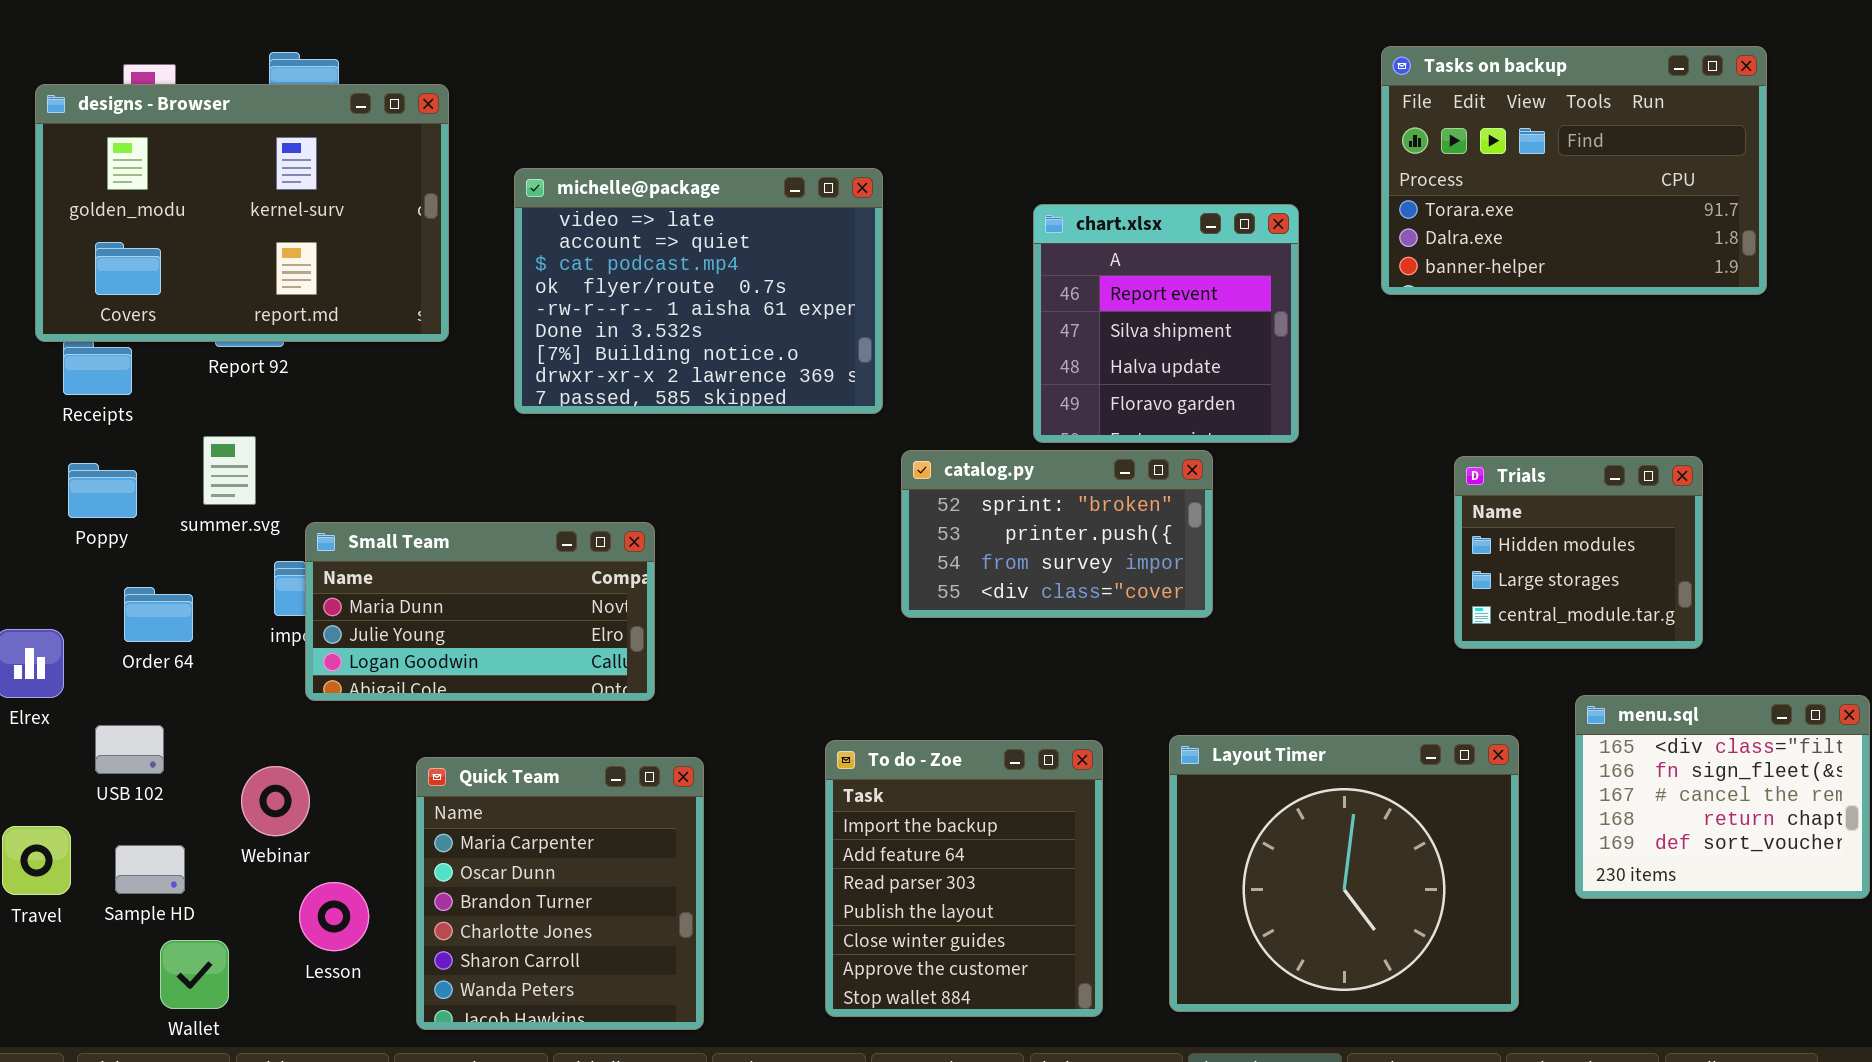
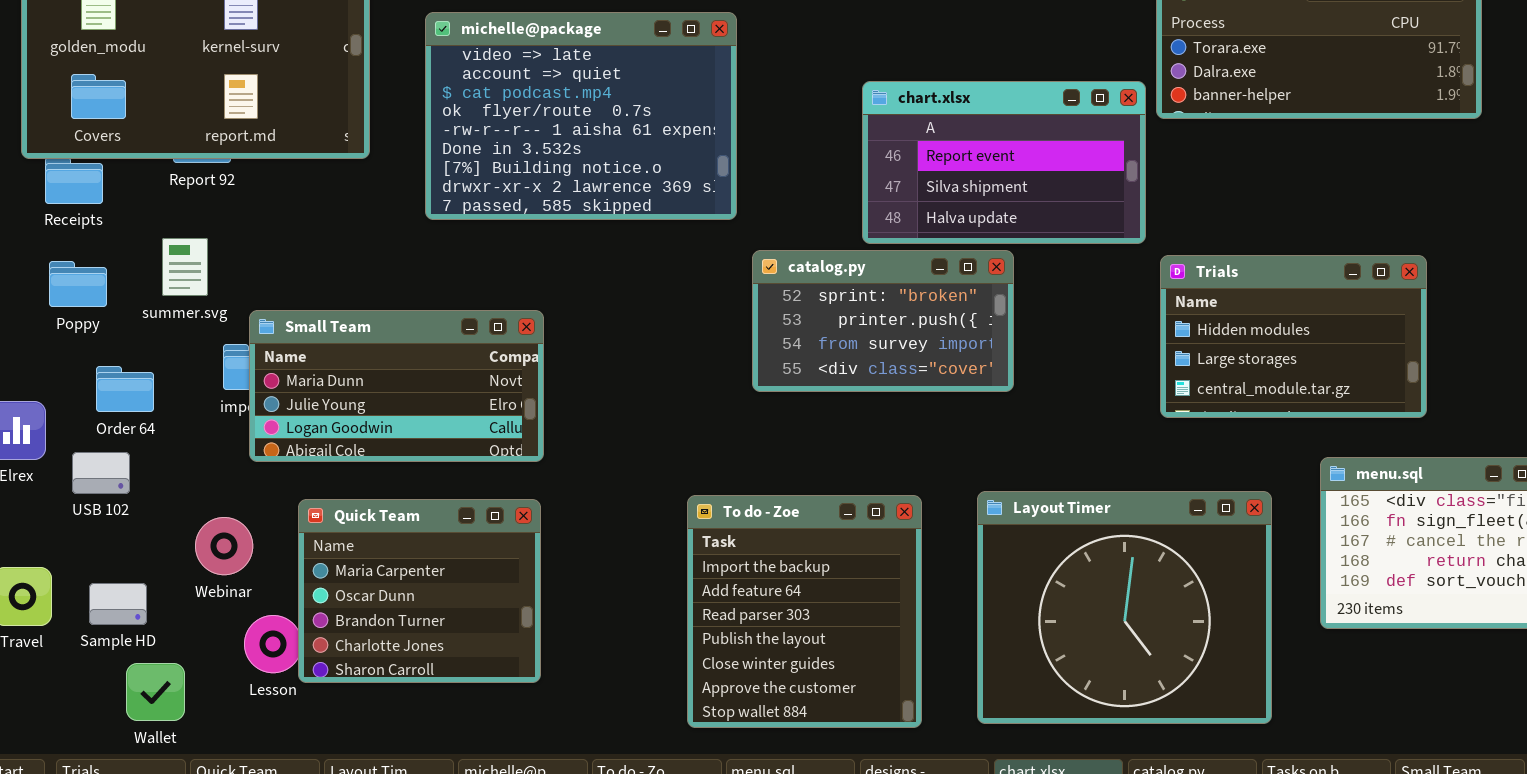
chart.xlsx: [1033,204,1299,443] -> [862,81,1146,244], resized
Trials: [1454,456,1703,649] -> [1160,255,1427,418], resized
USB 102: [95,725,164,774] -> [72,452,130,494], moved
Quick Team: [416,757,704,1030] -> [298,499,541,683], moved, resized

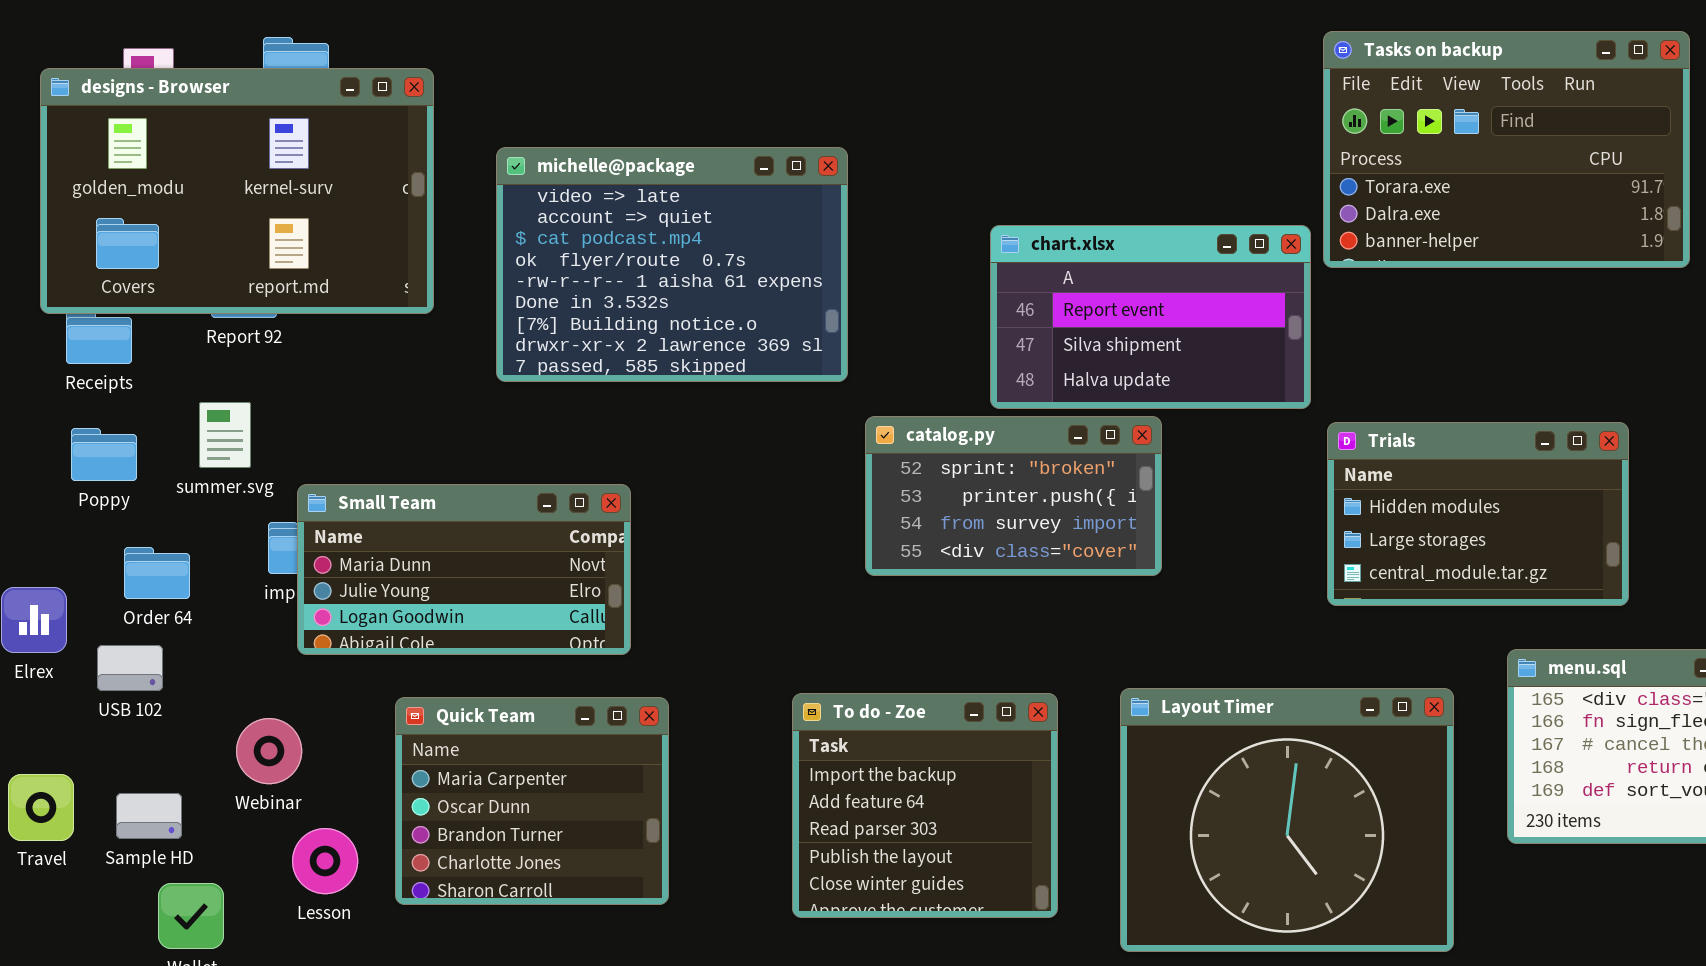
To do - Zoe: [687,495,922,728] -> [792,693,1058,918], resized
Quick Team: [298,499,541,683] -> [395,697,669,905], moved

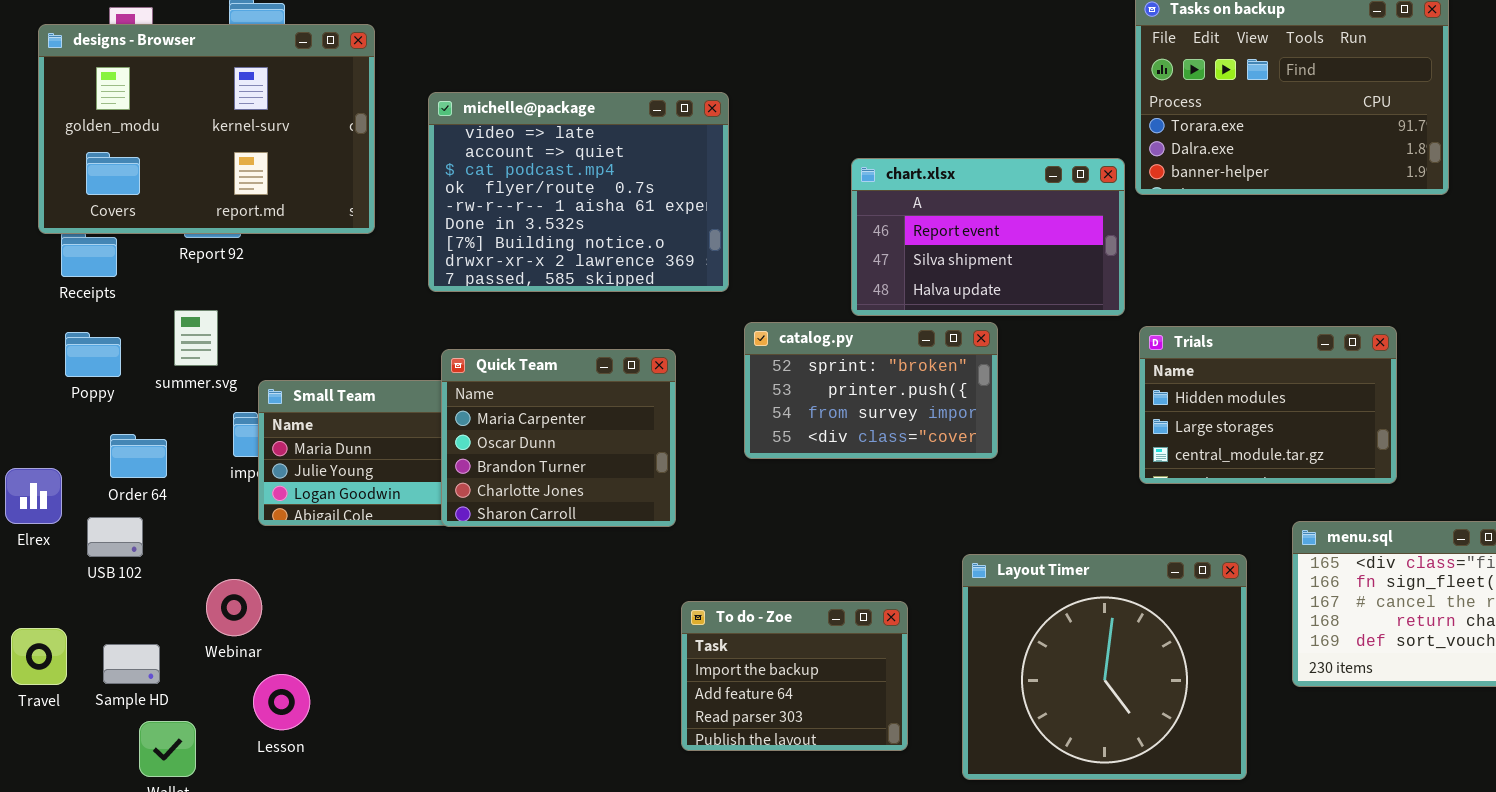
To do - Zoe: [792,693,1058,918] -> [681,601,908,751], resized
Quick Team: [395,697,669,905] -> [441,349,676,527], moved

